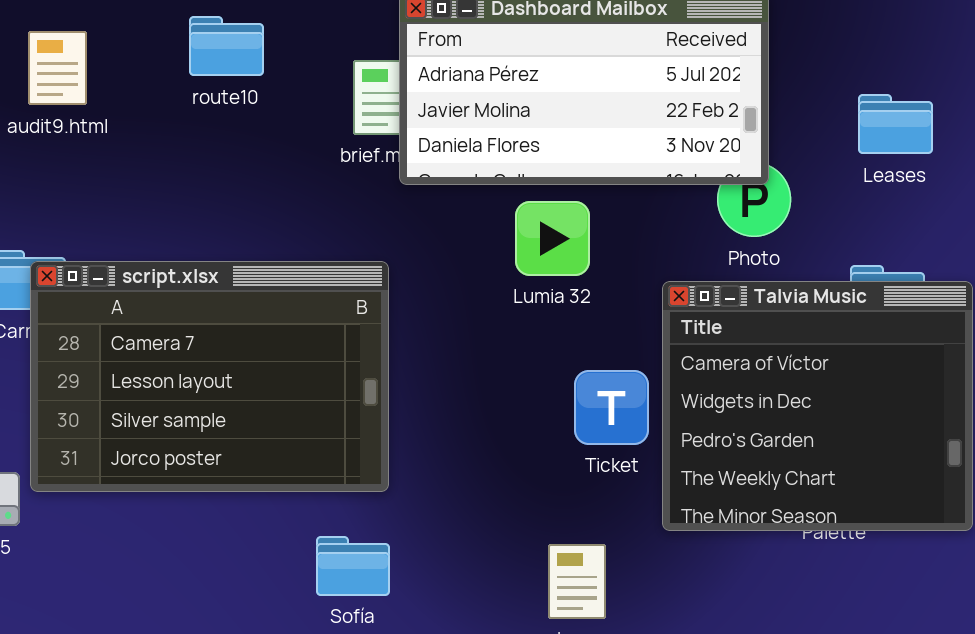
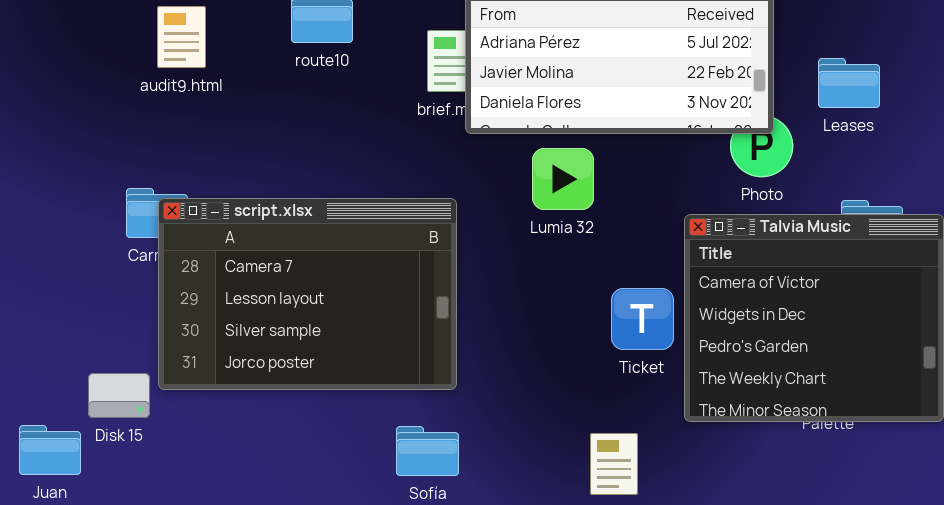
Leases: [858,94,933,154] -> [818,58,880,108], moved
Lumia 32: [515,201,590,276] -> [532,148,594,210], moved

